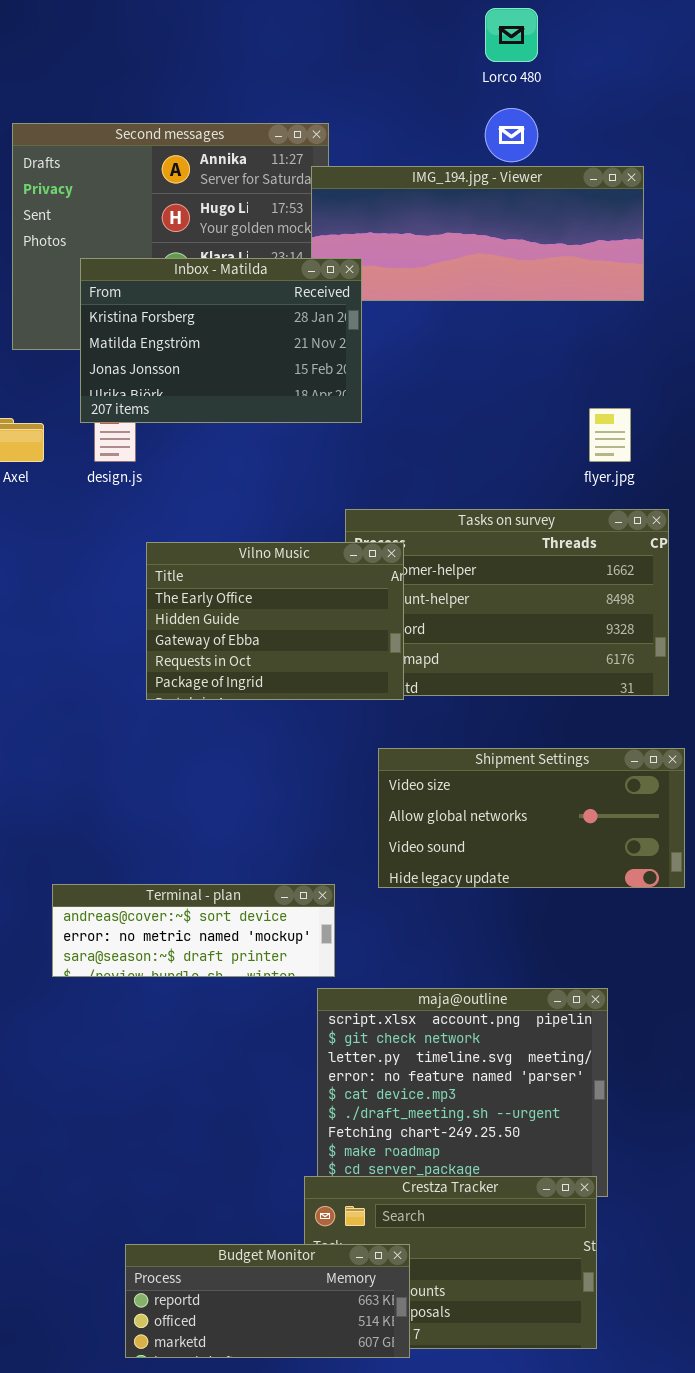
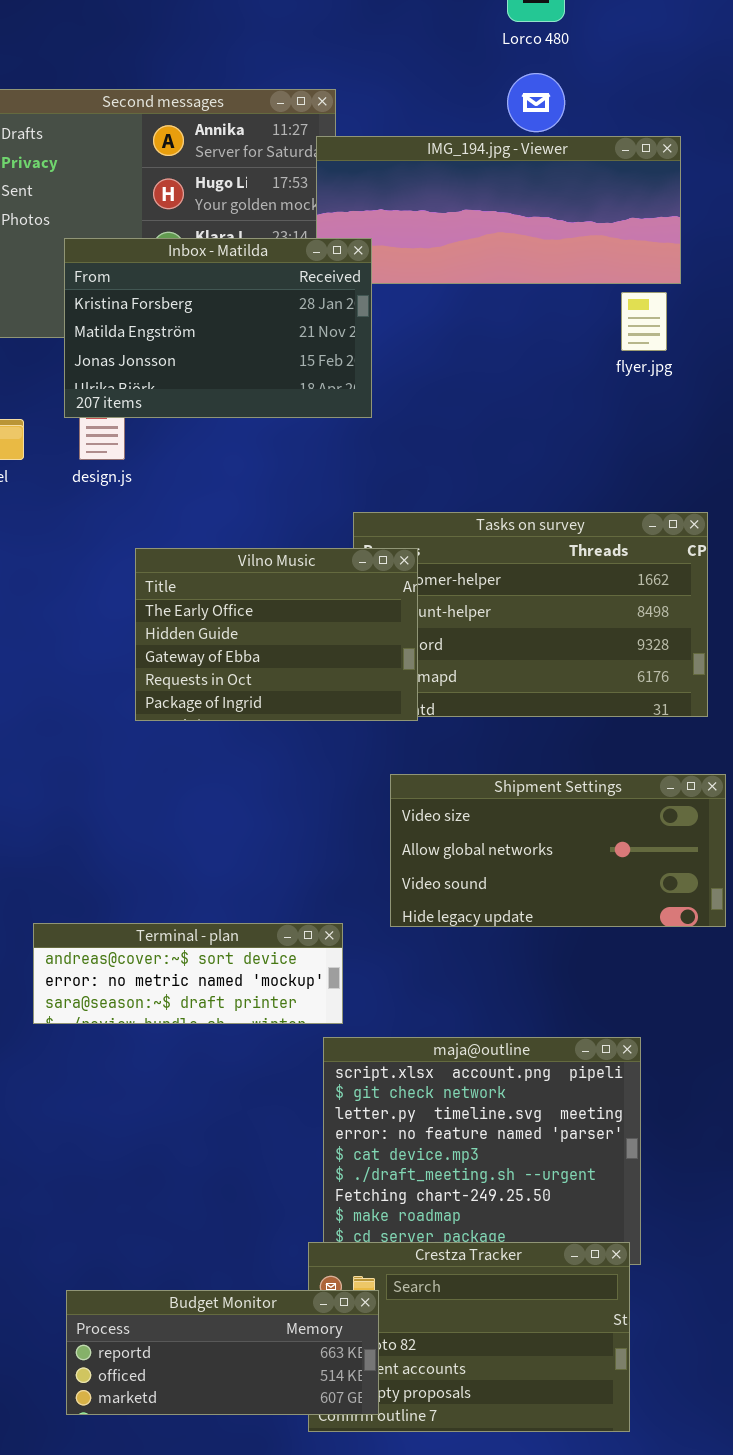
flyer.jpg: [589,408,631,462] -> [621,292,667,351], moved
Budget Monitor: [125,1244,410,1358] -> [66,1290,379,1415], moved

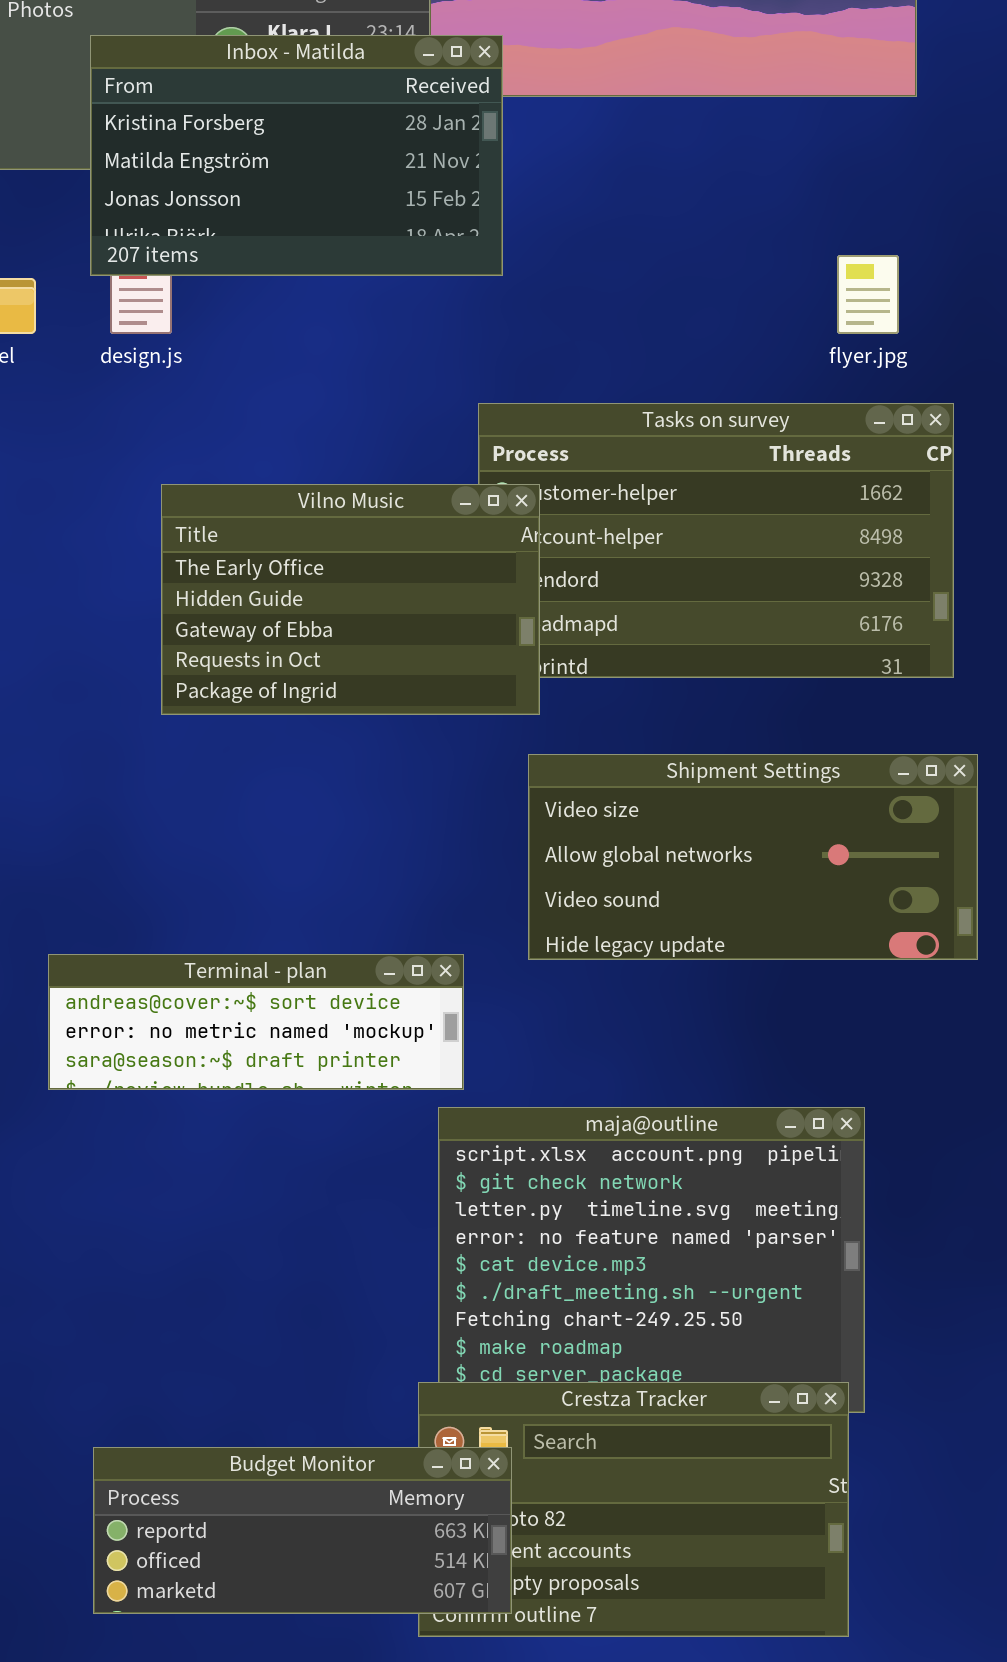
flyer.jpg: [621,292,667,351] -> [837,255,899,334], moved
Vilno Music: [135,548,418,721] -> [161,484,540,715], moved

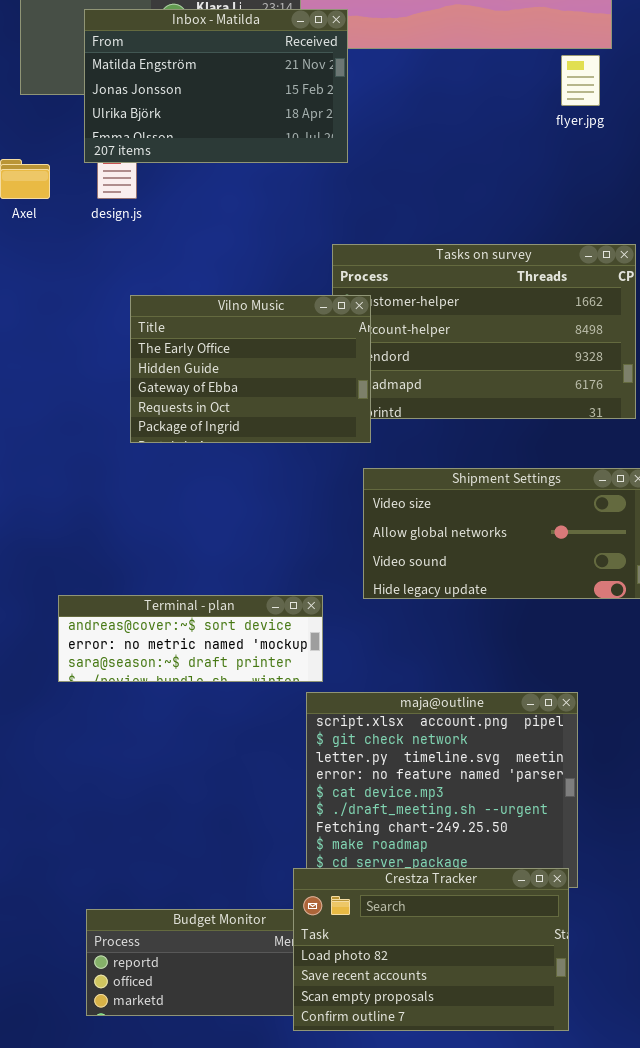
Inbox - Matilda: [90,35,503,276] -> [84,9,348,163], scrolled down 1 row
flyer.jpg: [837,255,899,334] -> [561,55,600,106], moved
Crestza Tracker: [418,1382,849,1637] -> [293,868,569,1031], raised

